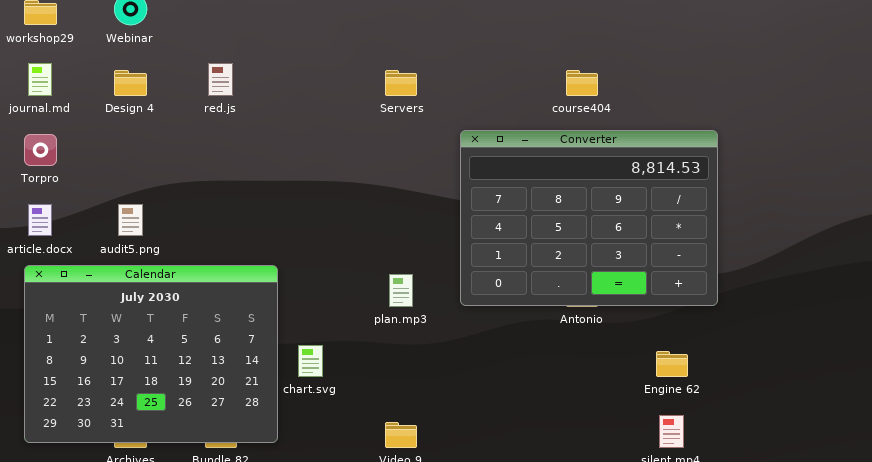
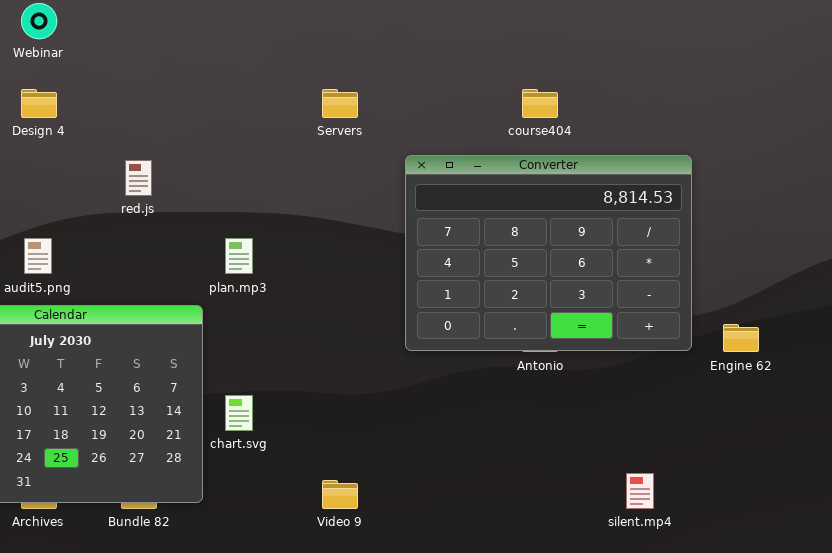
red.js: [208,63,233,96] -> [125,160,152,196], moved
plan.mp3: [389,274,413,307] -> [225,238,253,274], moved
Engine 62: [656,351,688,377] -> [723,324,759,352], moved

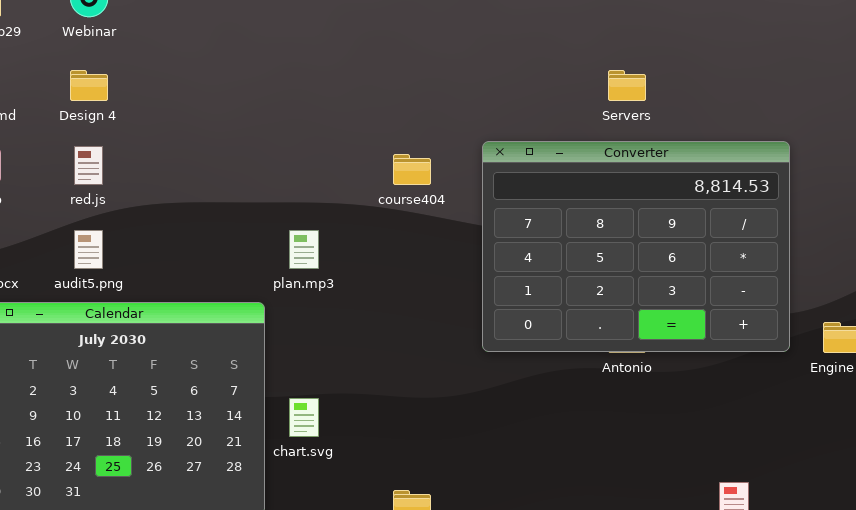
Servers: [322,89,358,118] -> [608,70,646,101], moved
course404: [522,89,558,118] -> [393,154,431,185], moved
red.js: [125,160,152,196] -> [74,146,103,185], moved

